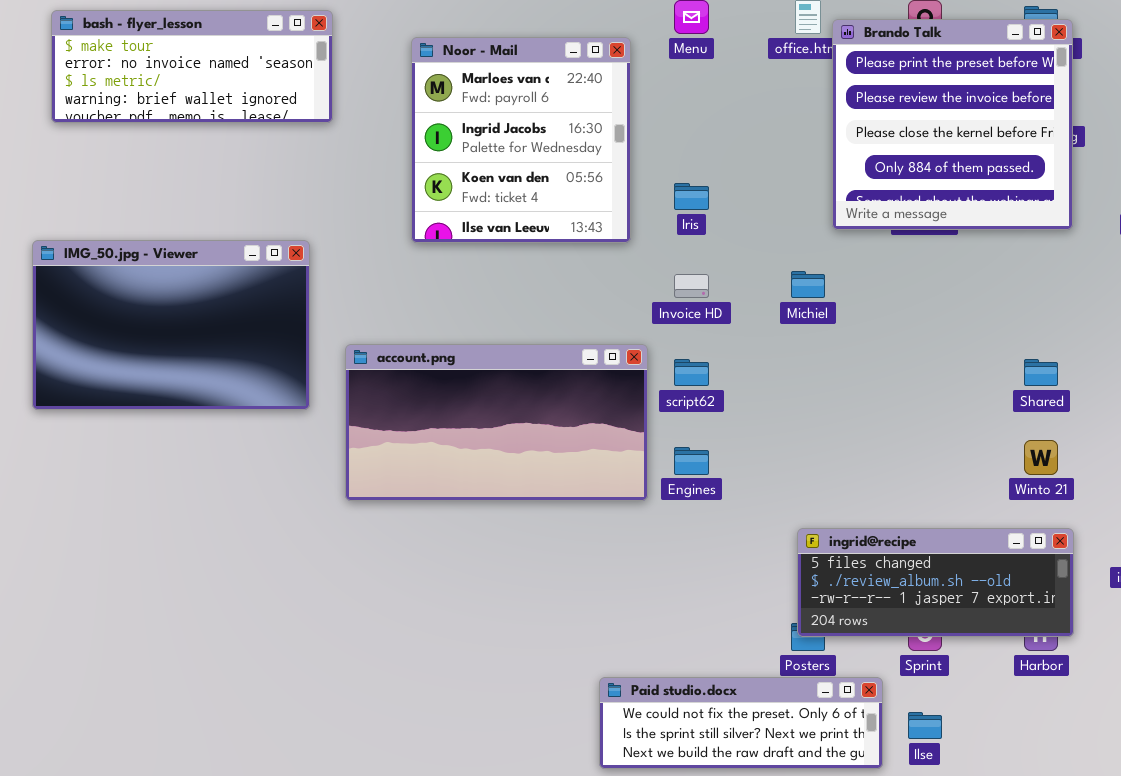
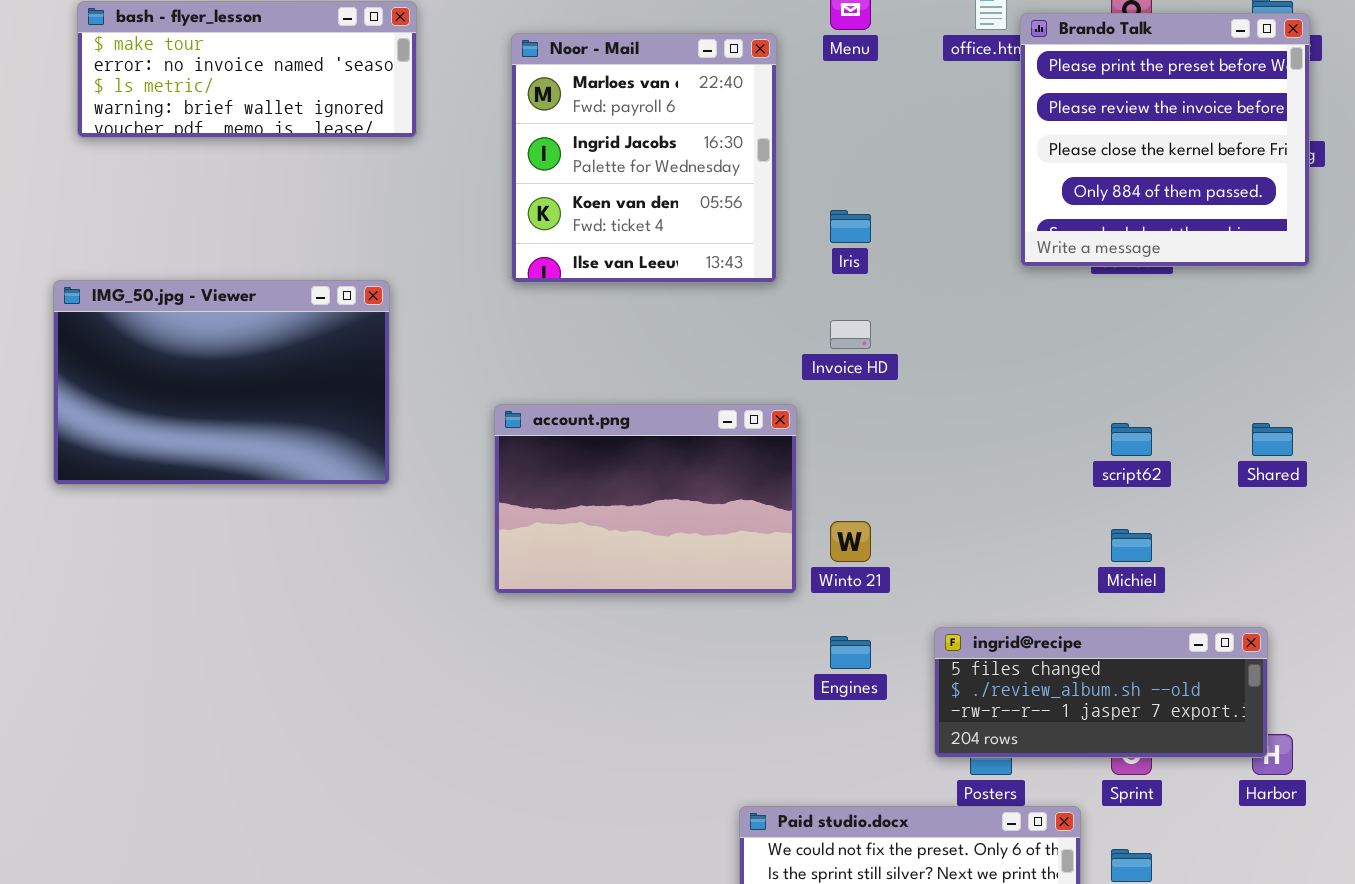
Michiel: [791,271,825,298] -> [1111,529,1152,562], moved
account.png: [345,344,648,501] -> [494,404,797,594], resized
script62: [674,359,709,386] -> [1111,423,1152,456], moved
Winto 21: [1024,440,1058,475] -> [830,521,871,562], moved
Engines: [674,447,709,475] -> [830,636,871,669], moved
ingrid@recipe: [797,528,1074,637] -> [934,627,1268,758], moved

